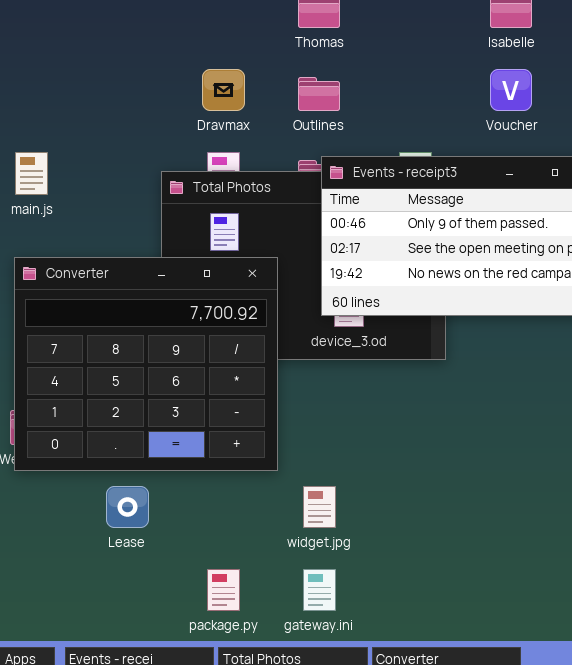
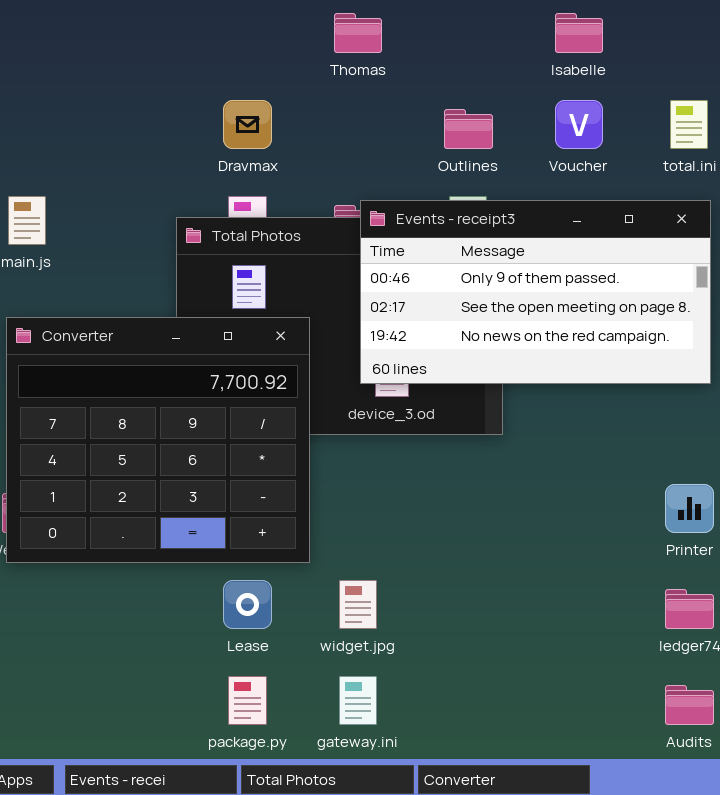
Outlines: [298,77,340,111] -> [444,109,493,149], moved
Lease: [106,486,149,528] -> [223,580,272,629], moved

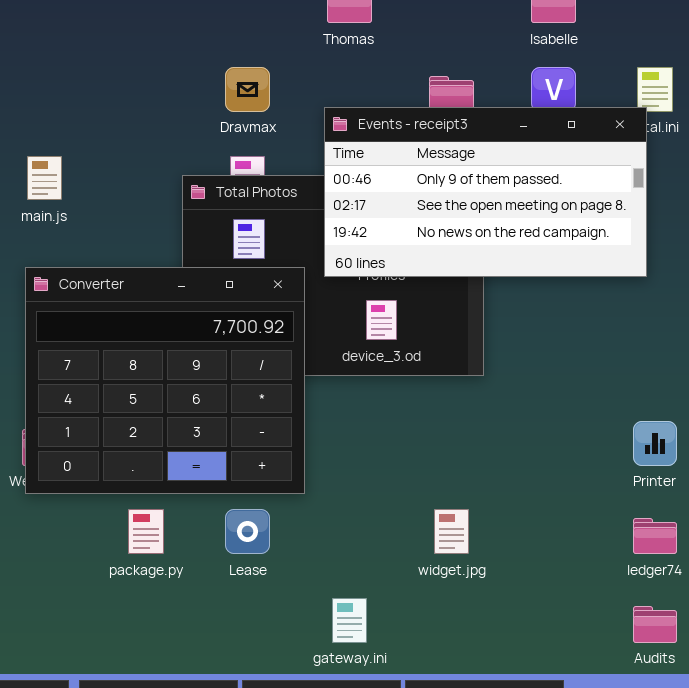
Events - receipt3: [360,200,711,384] -> [324,107,647,277], moved
widget.jpg: [339,580,377,629] -> [434,509,469,554], moved
package.py: [228,676,267,725] -> [128,509,164,554], moved

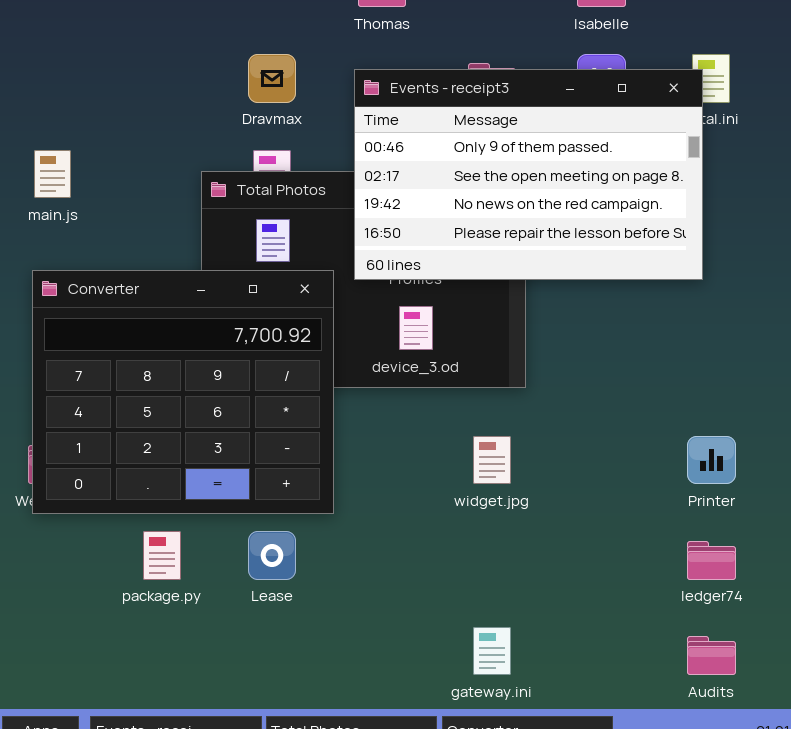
Events - receipt3: [324,107,647,277] -> [354,69,703,280], resized
widget.jpg: [434,509,469,554] -> [473,436,511,484], moved
gateway.ini: [332,598,367,643] -> [473,627,511,675], moved

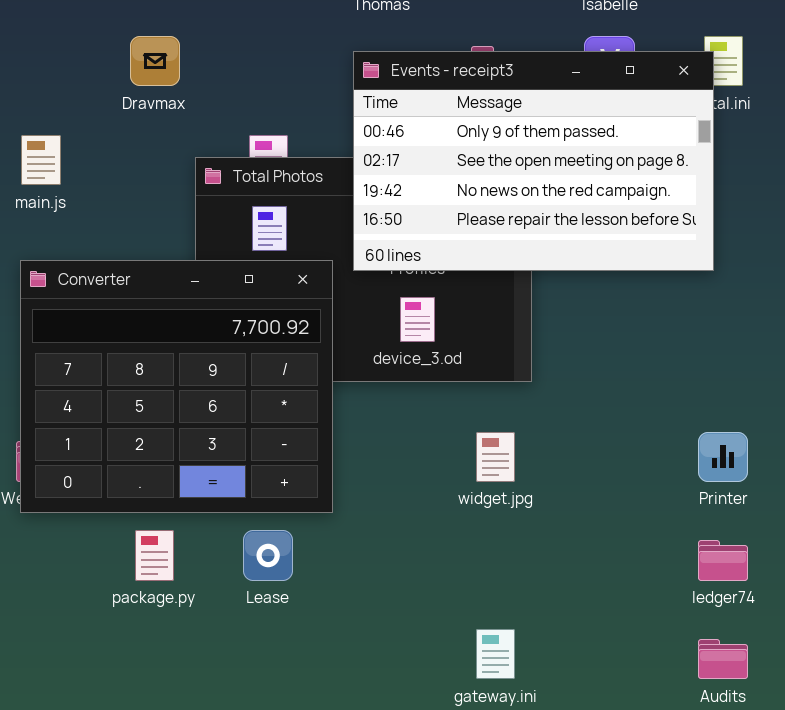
Dravmax: [248,54,296,103] -> [130,36,180,86], moved

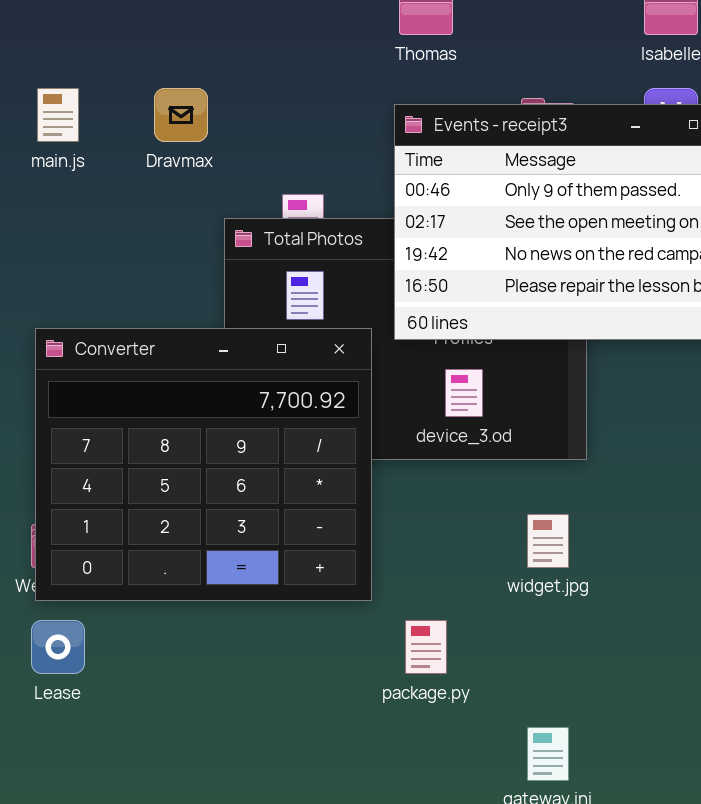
main.js: [21,135,61,185] -> [37,88,79,142], moved
package.py: [135,530,174,581] -> [405,620,447,674], moved
Lease: [243,530,293,581] -> [31,620,85,674], moved

